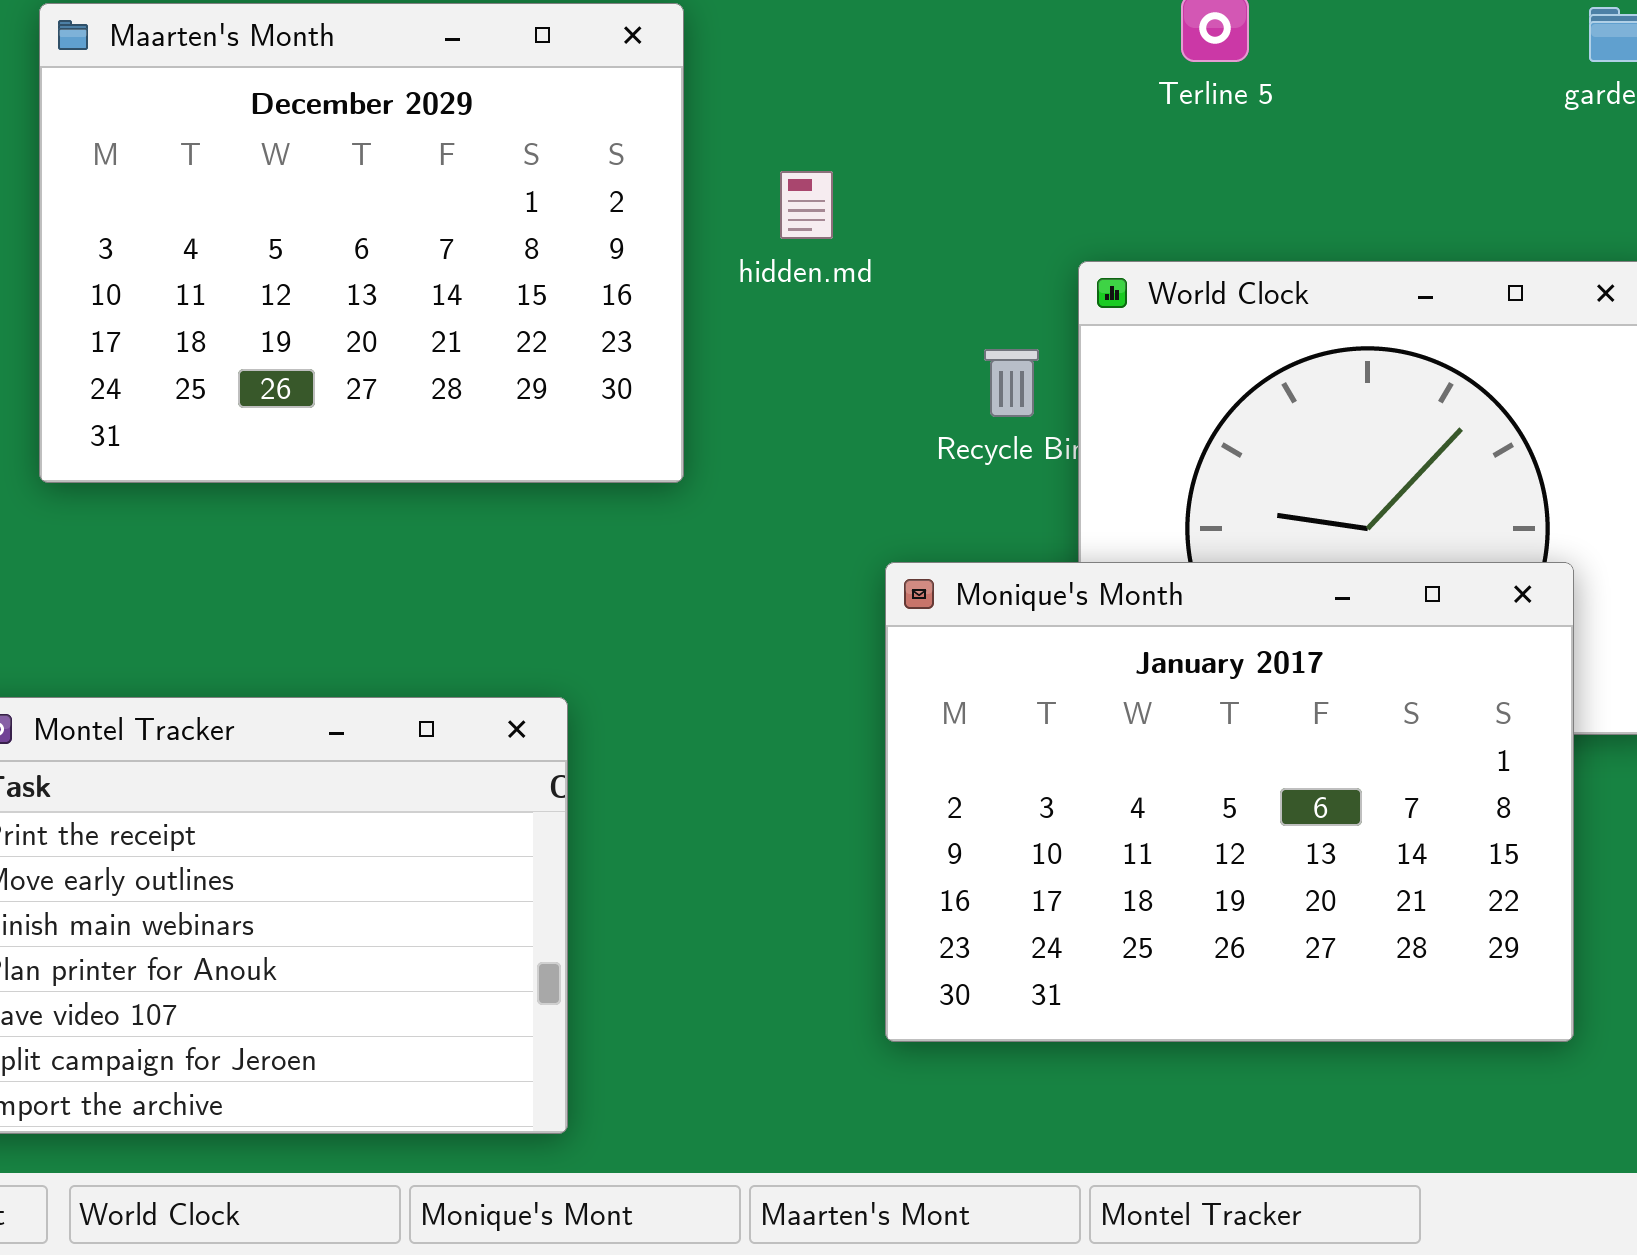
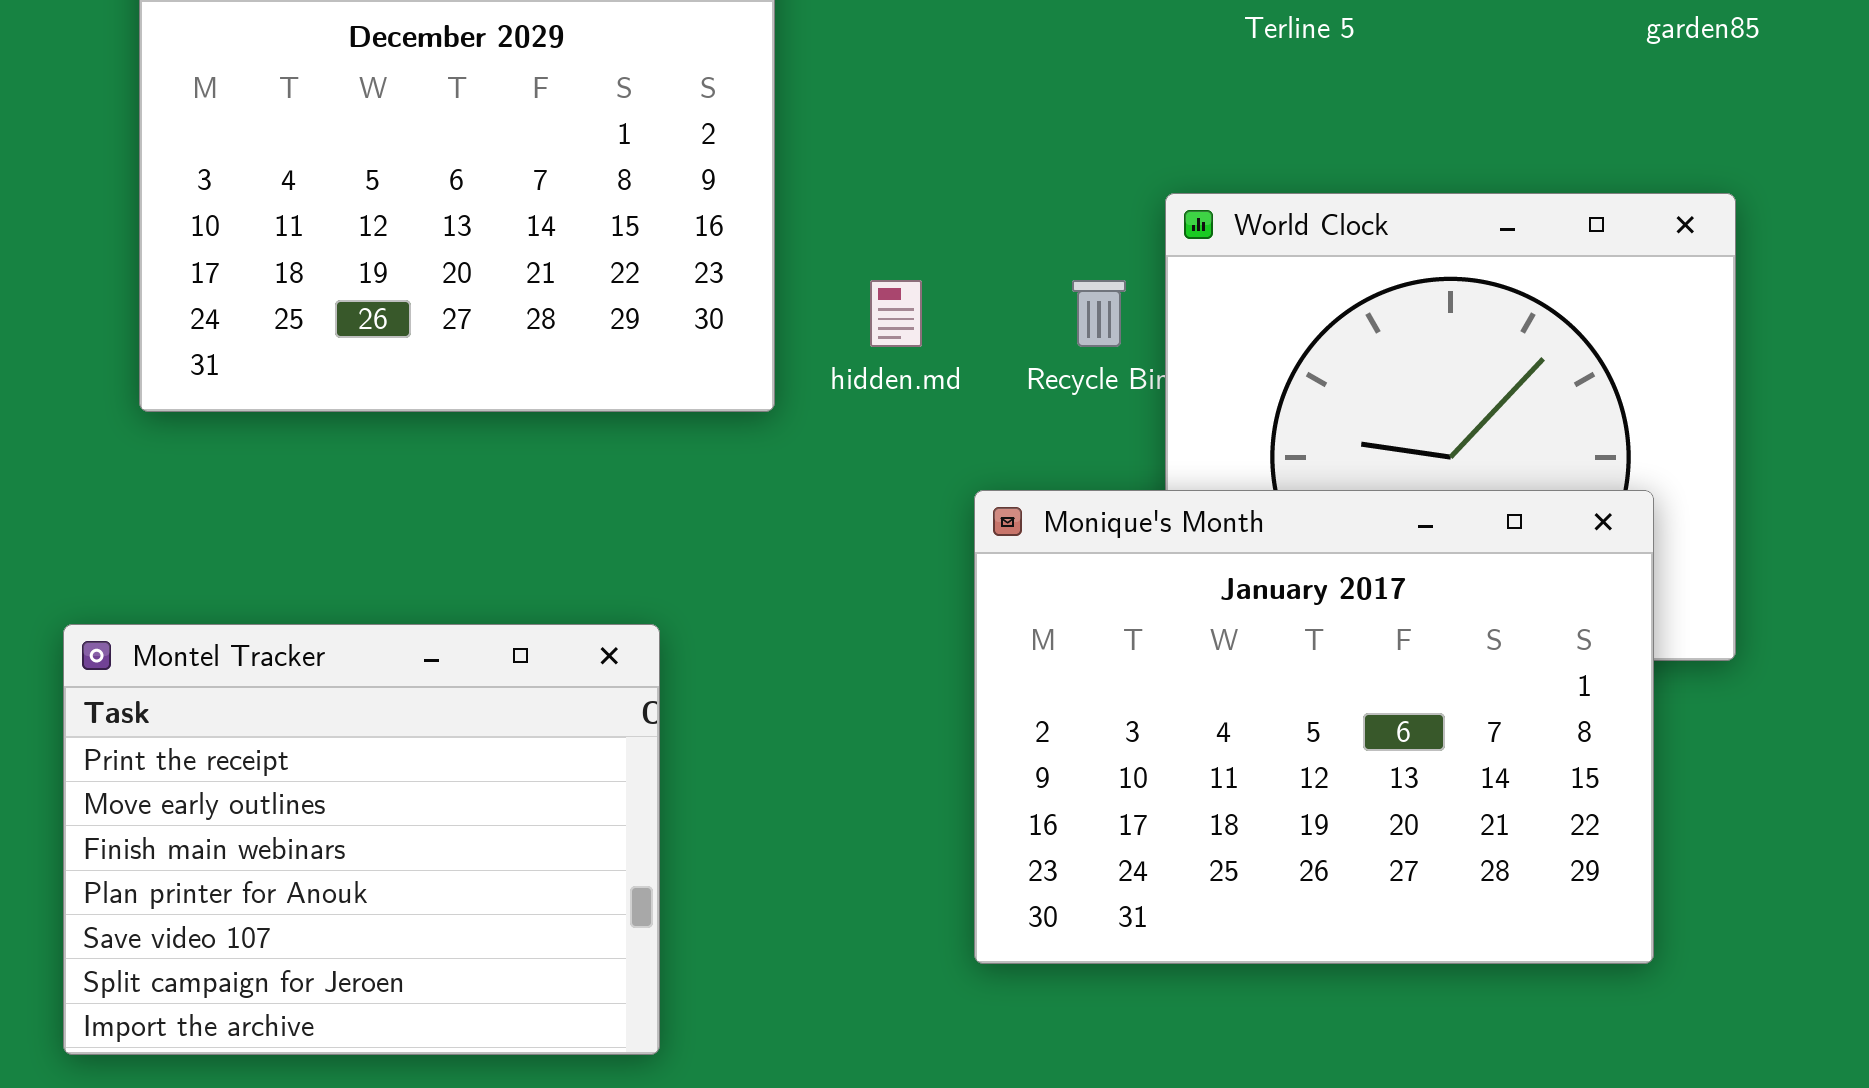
hidden.md: [780,171,833,239] -> [870,280,922,347], moved

